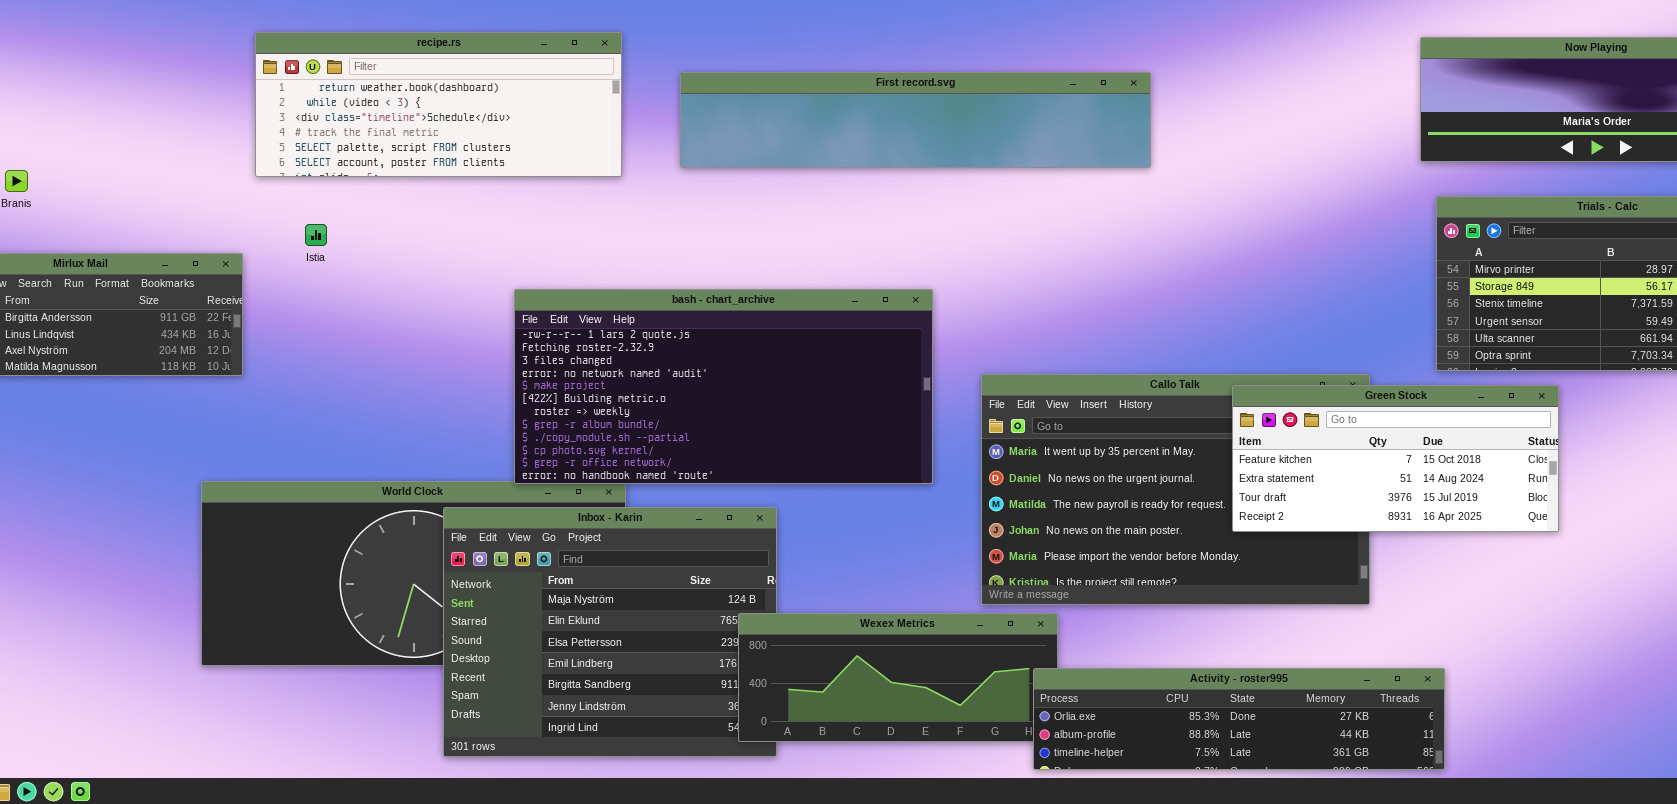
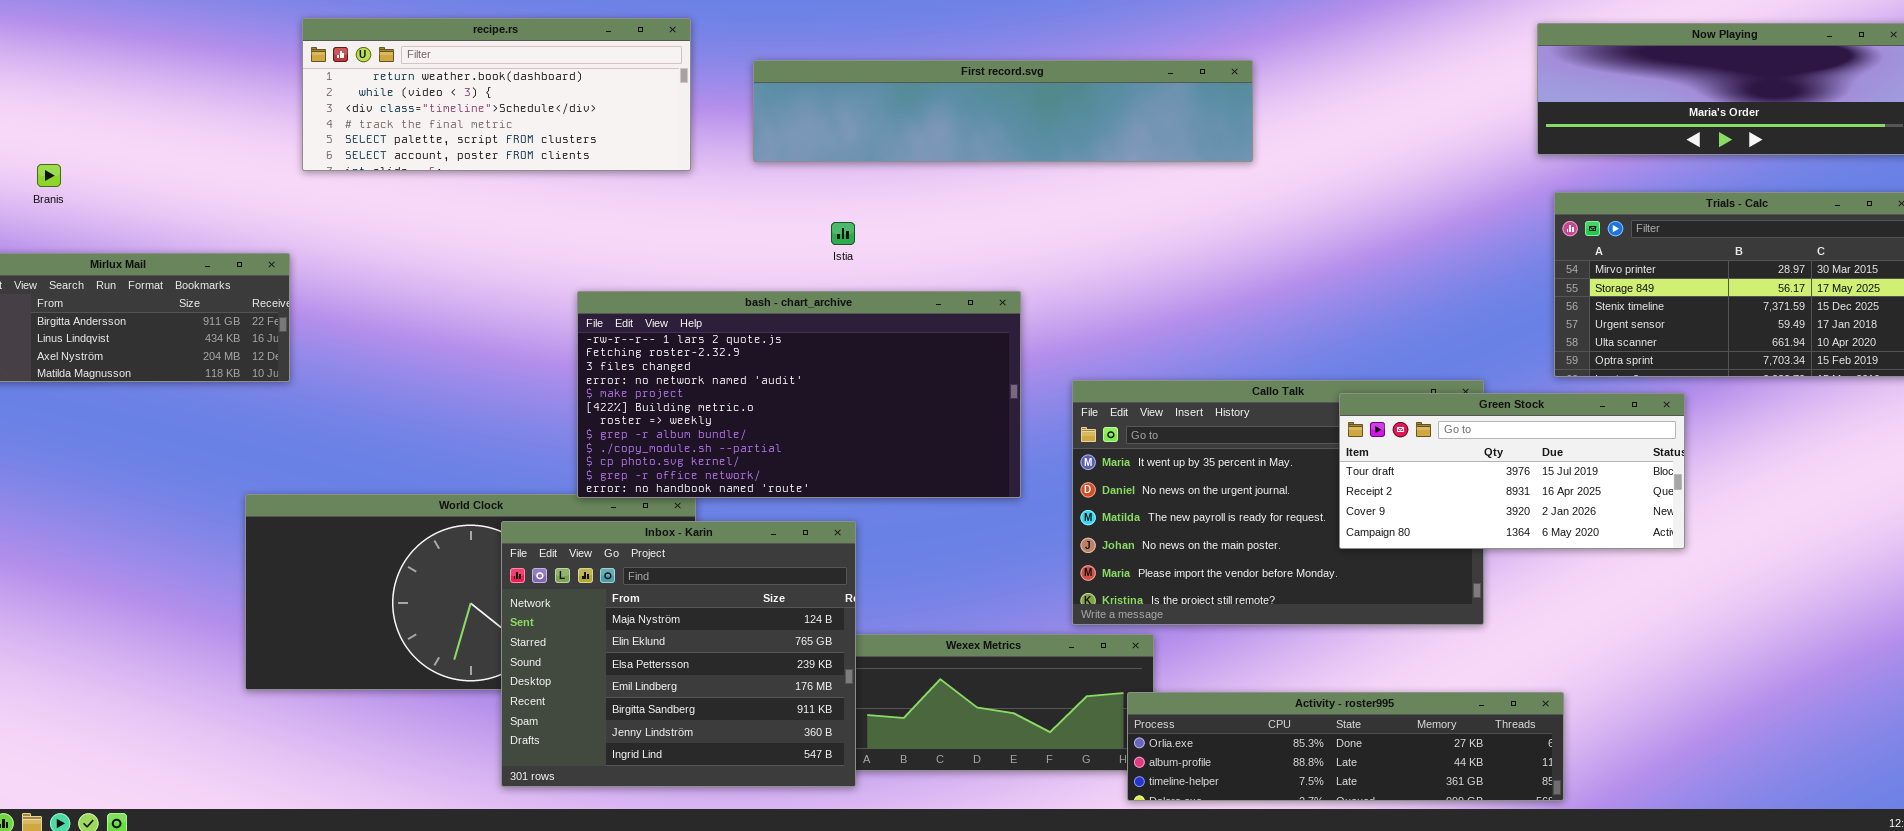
Istia: [305,224,327,246] -> [831,222,855,245], moved
Green Stock: [1232,385,1559,532] -> [1339,393,1685,549], scrolled down 2 rows
Inbox - Karin: [443,507,777,757] -> [501,521,856,787], raised

